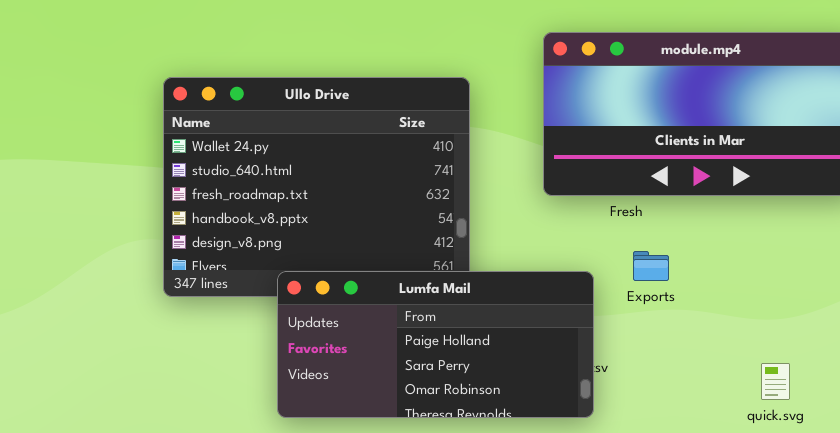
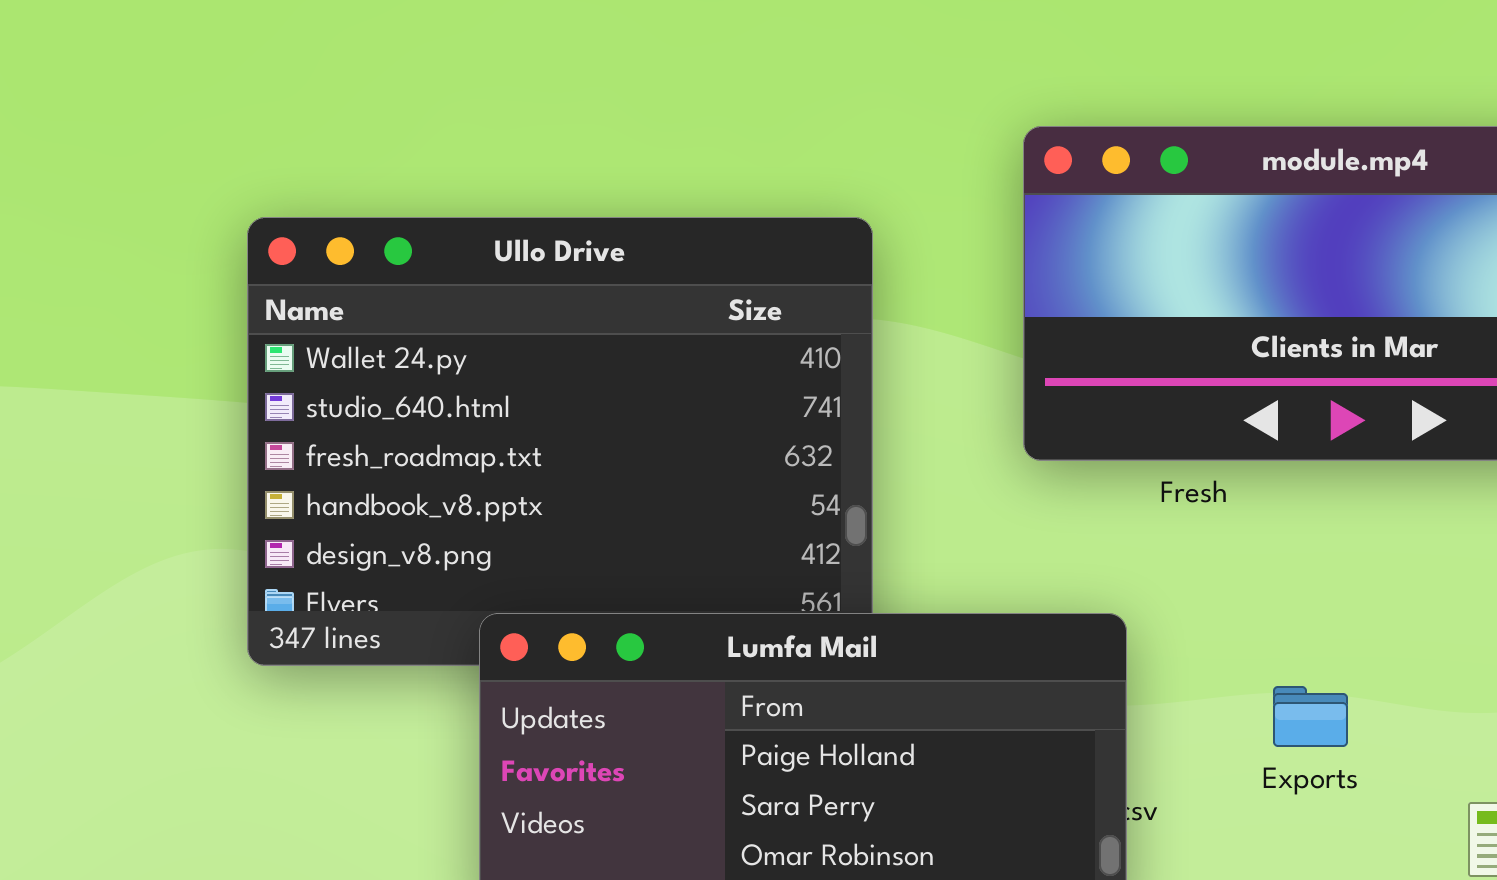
Exports: [633,251,669,281] -> [1273,686,1348,747], moved

